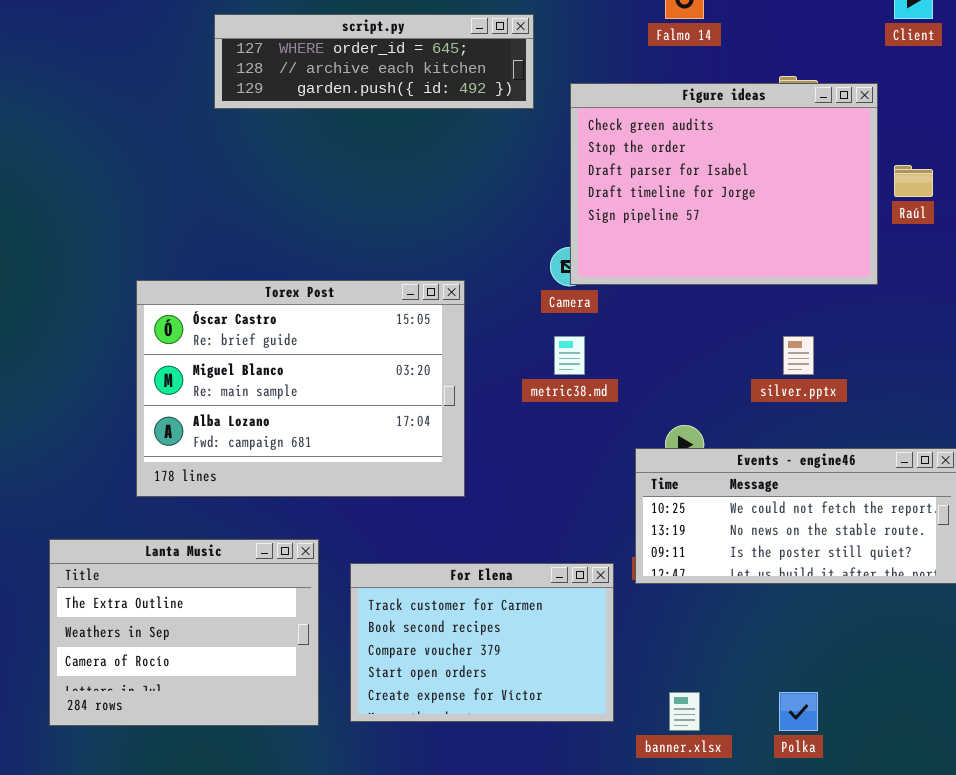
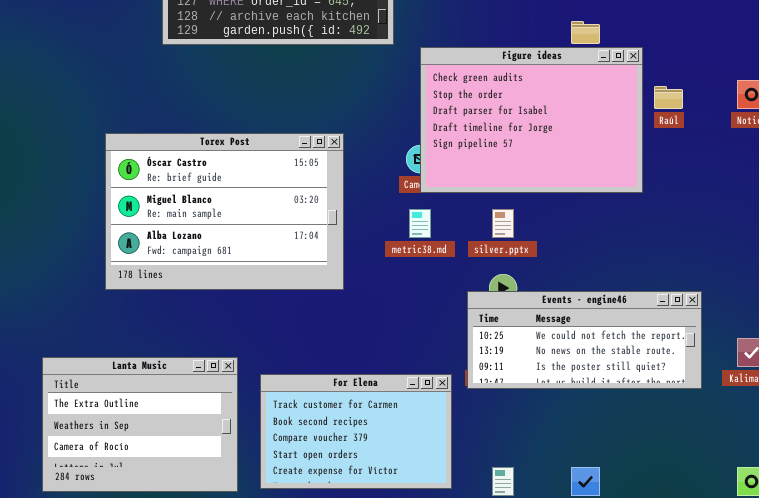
Figure ideas: [570,83,878,285] -> [420,47,643,193], moved
Torex Post: [136,280,465,497] -> [105,133,344,290], moved
silver.pptx: [783,336,814,375] -> [492,209,514,238], moved

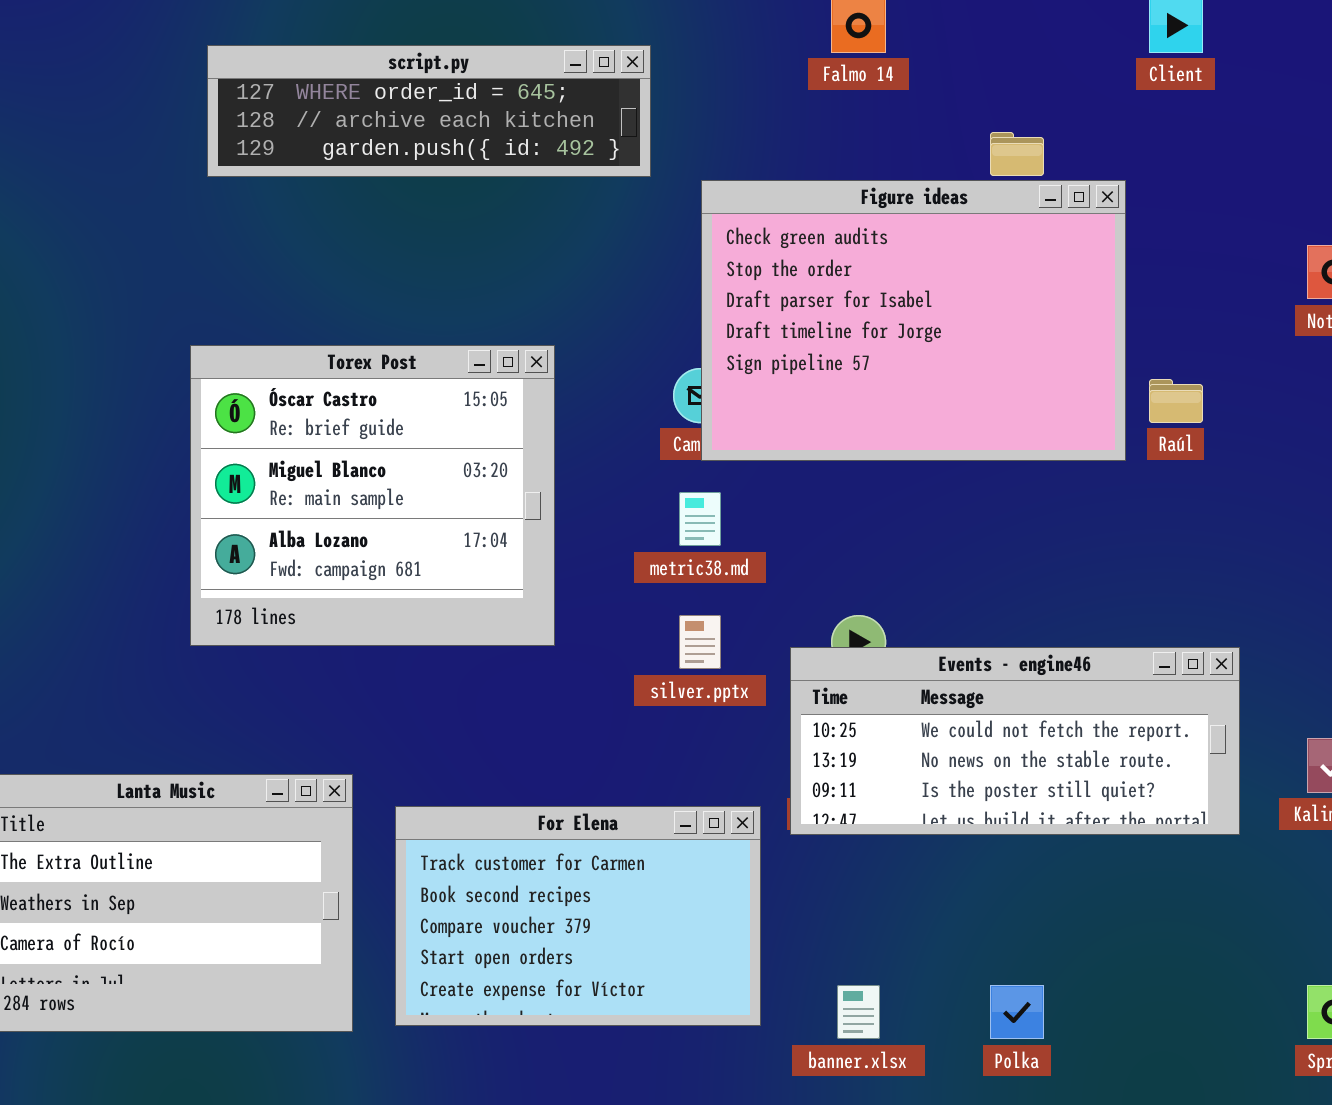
Raúl: [654,86,683,109] -> [1149,379,1203,423], moved
Torex Post: [105,133,344,290] -> [190,345,555,646], resized
silver.pptx: [492,209,514,238] -> [679,615,721,669], moved

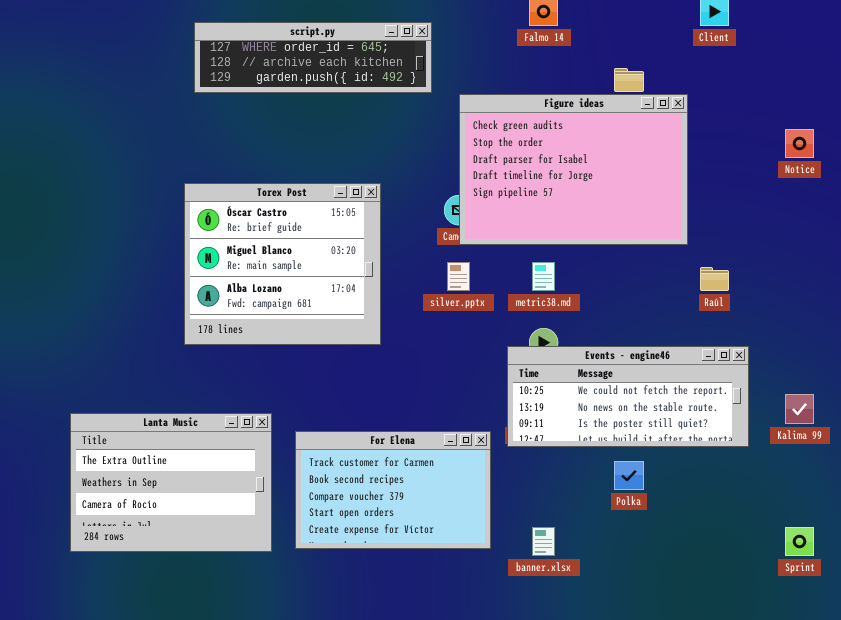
Raúl: [1149,379,1203,423] -> [700,267,729,291], moved
metric38.md: [679,492,721,546] -> [532,262,555,291], moved
silver.pptx: [679,615,721,669] -> [447,262,470,291], moved
Polka: [990,985,1044,1039] -> [614,461,644,490], moved

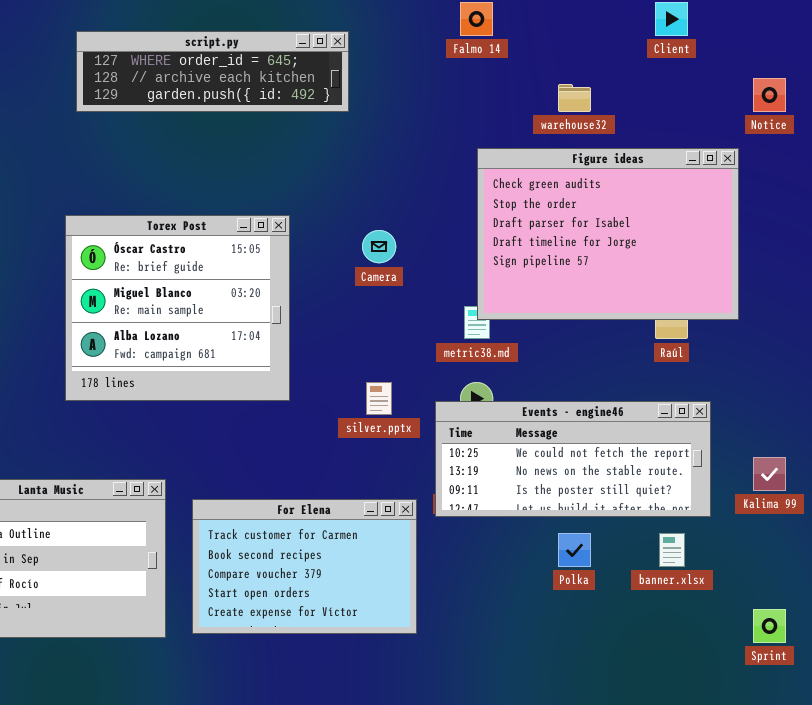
Figure ideas: [459,94,688,245] -> [477,148,739,320], moved
Notice: [785,129,814,158] -> [753,78,786,112], moved
silver.pptx: [447,262,470,291] -> [366,382,392,415], moved
banner.xlsx: [532,527,555,556] -> [659,533,685,567], moved

